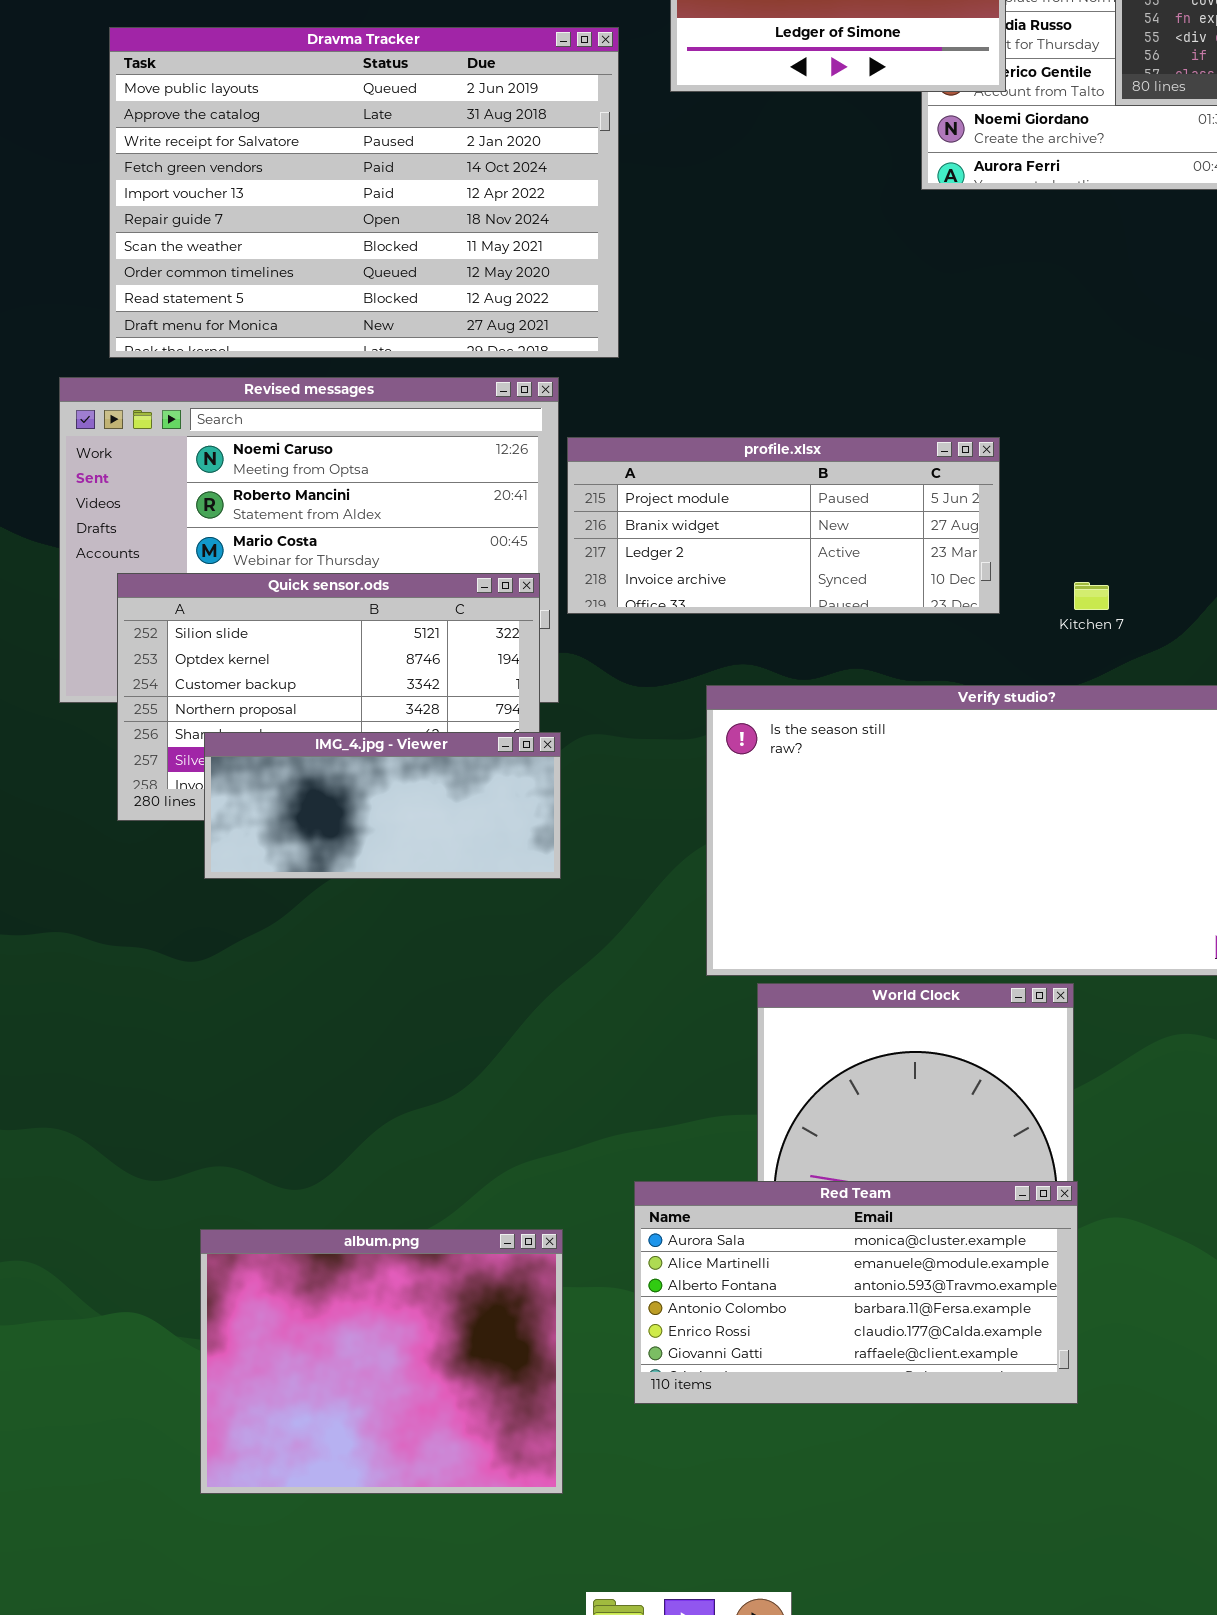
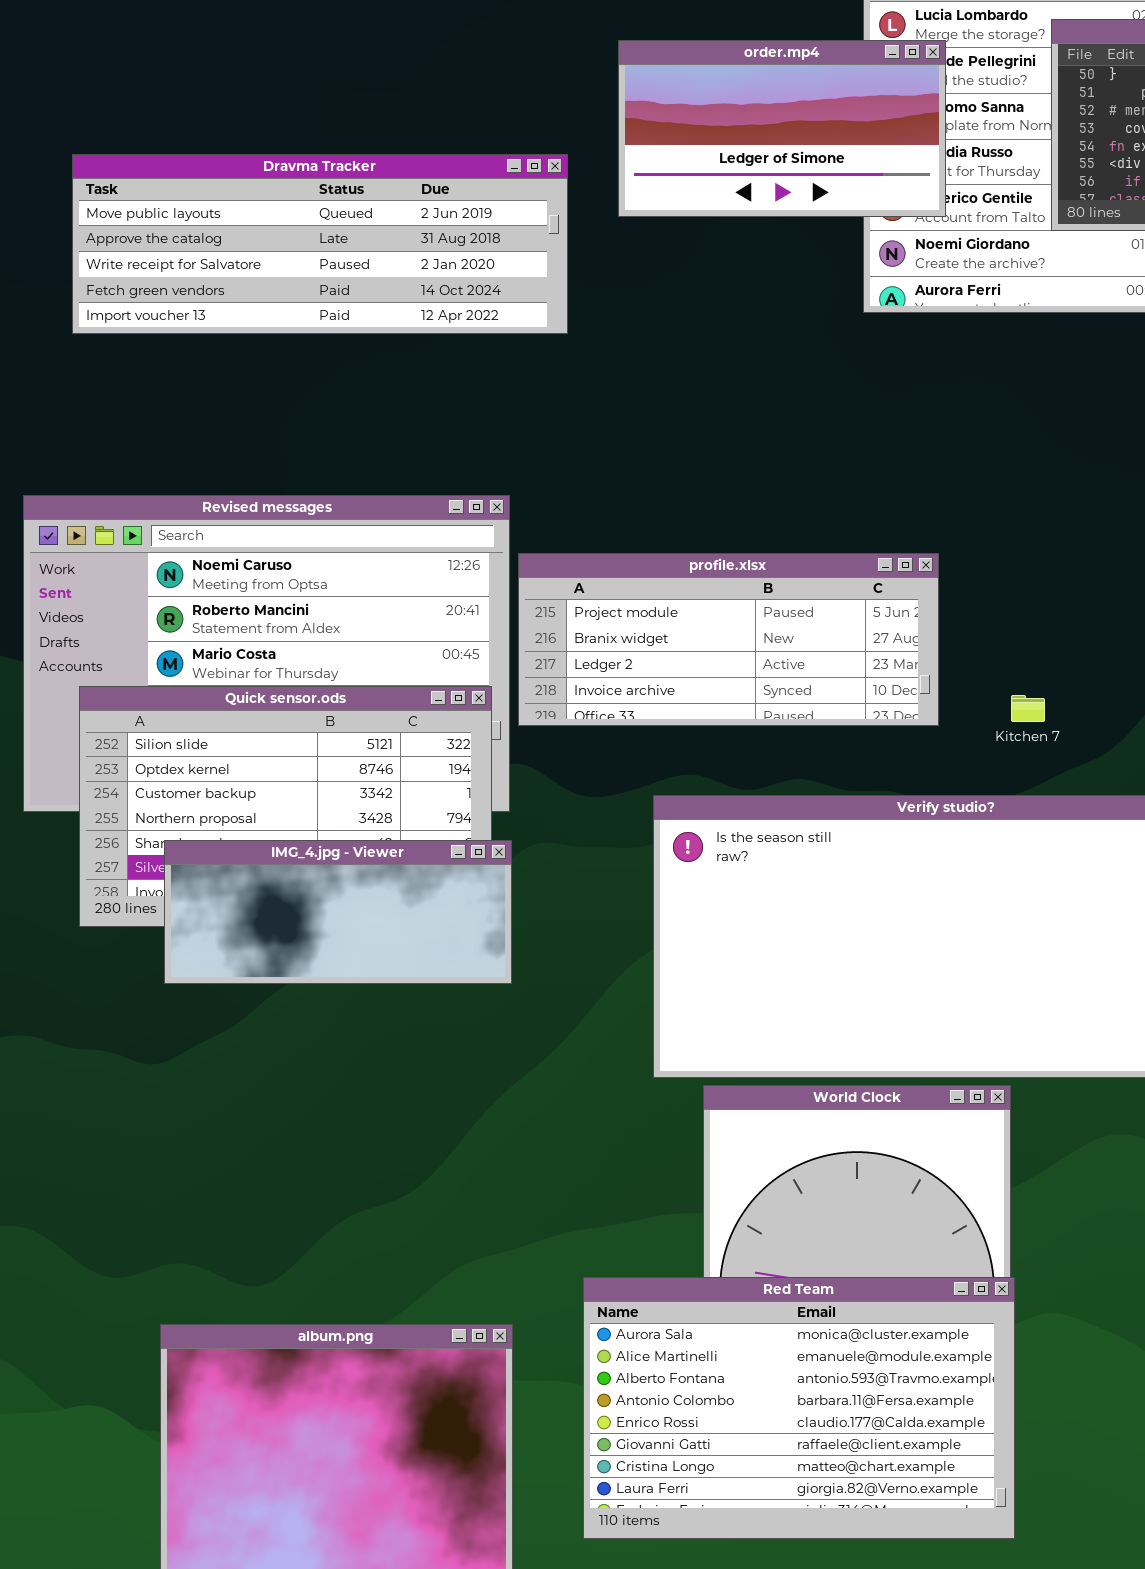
Dravma Tracker: [109,27,619,358] -> [72,154,568,334], resized
Red Team: [634,1181,1078,1404] -> [583,1277,1015,1539], resized

